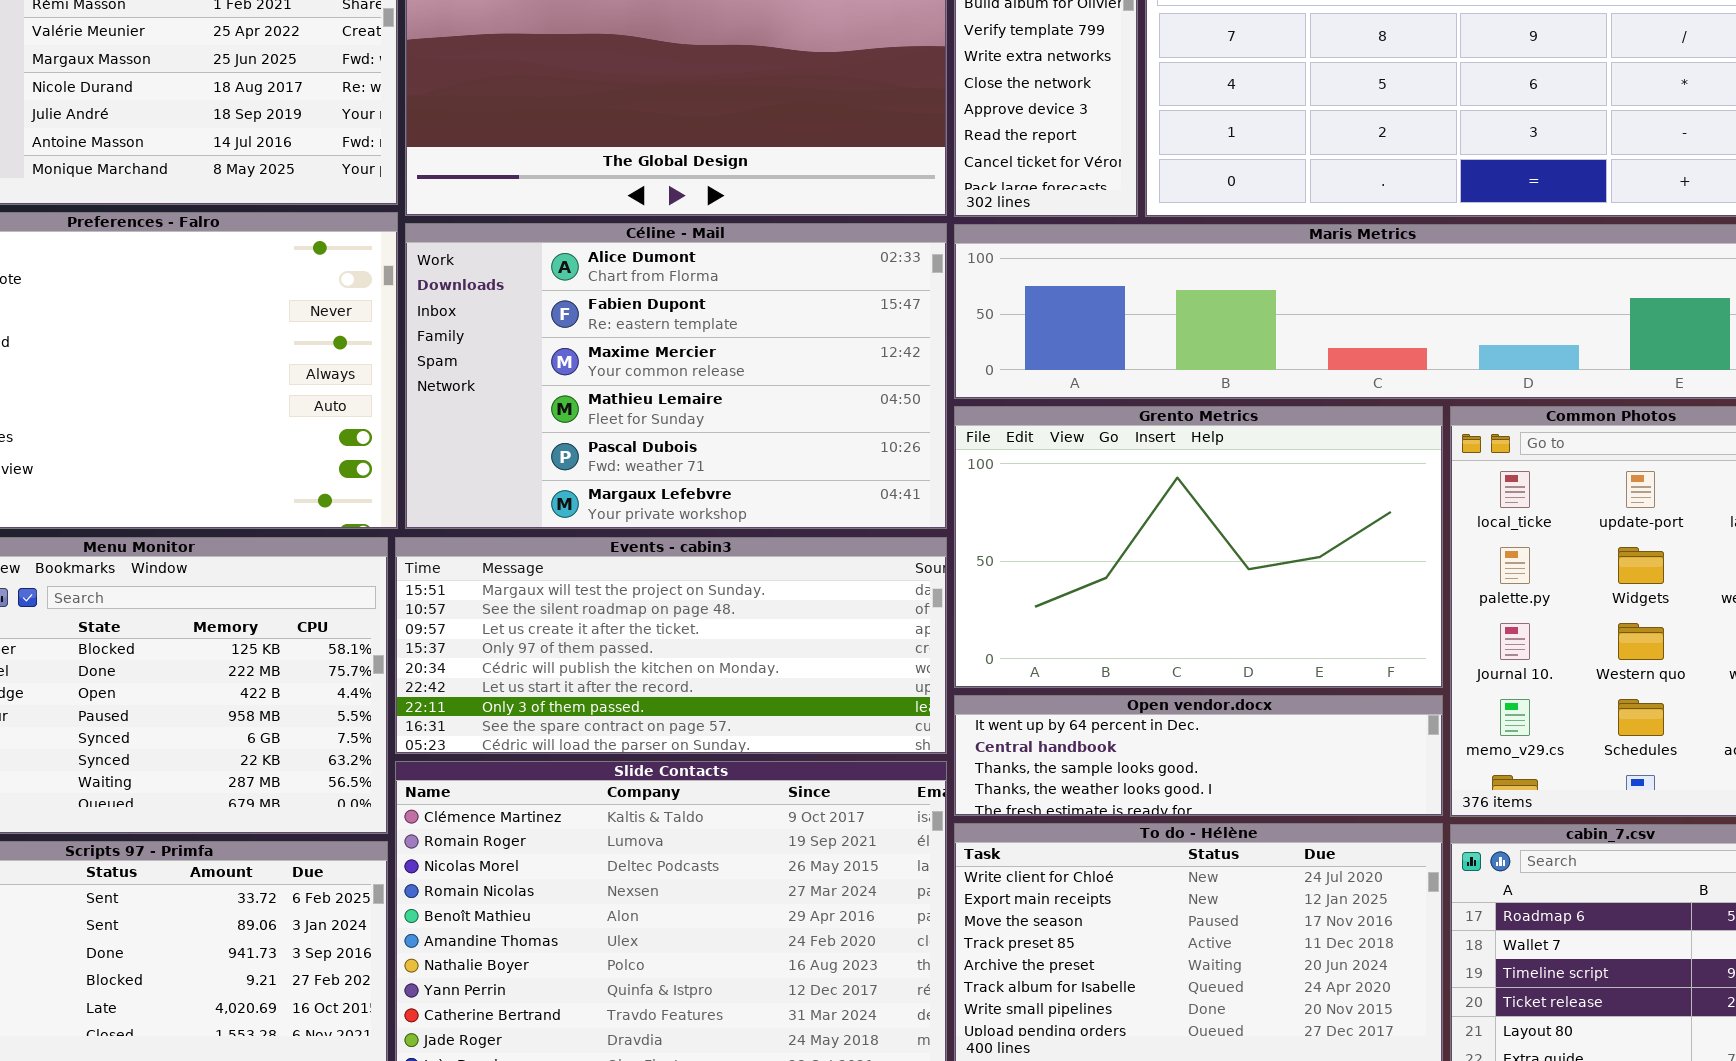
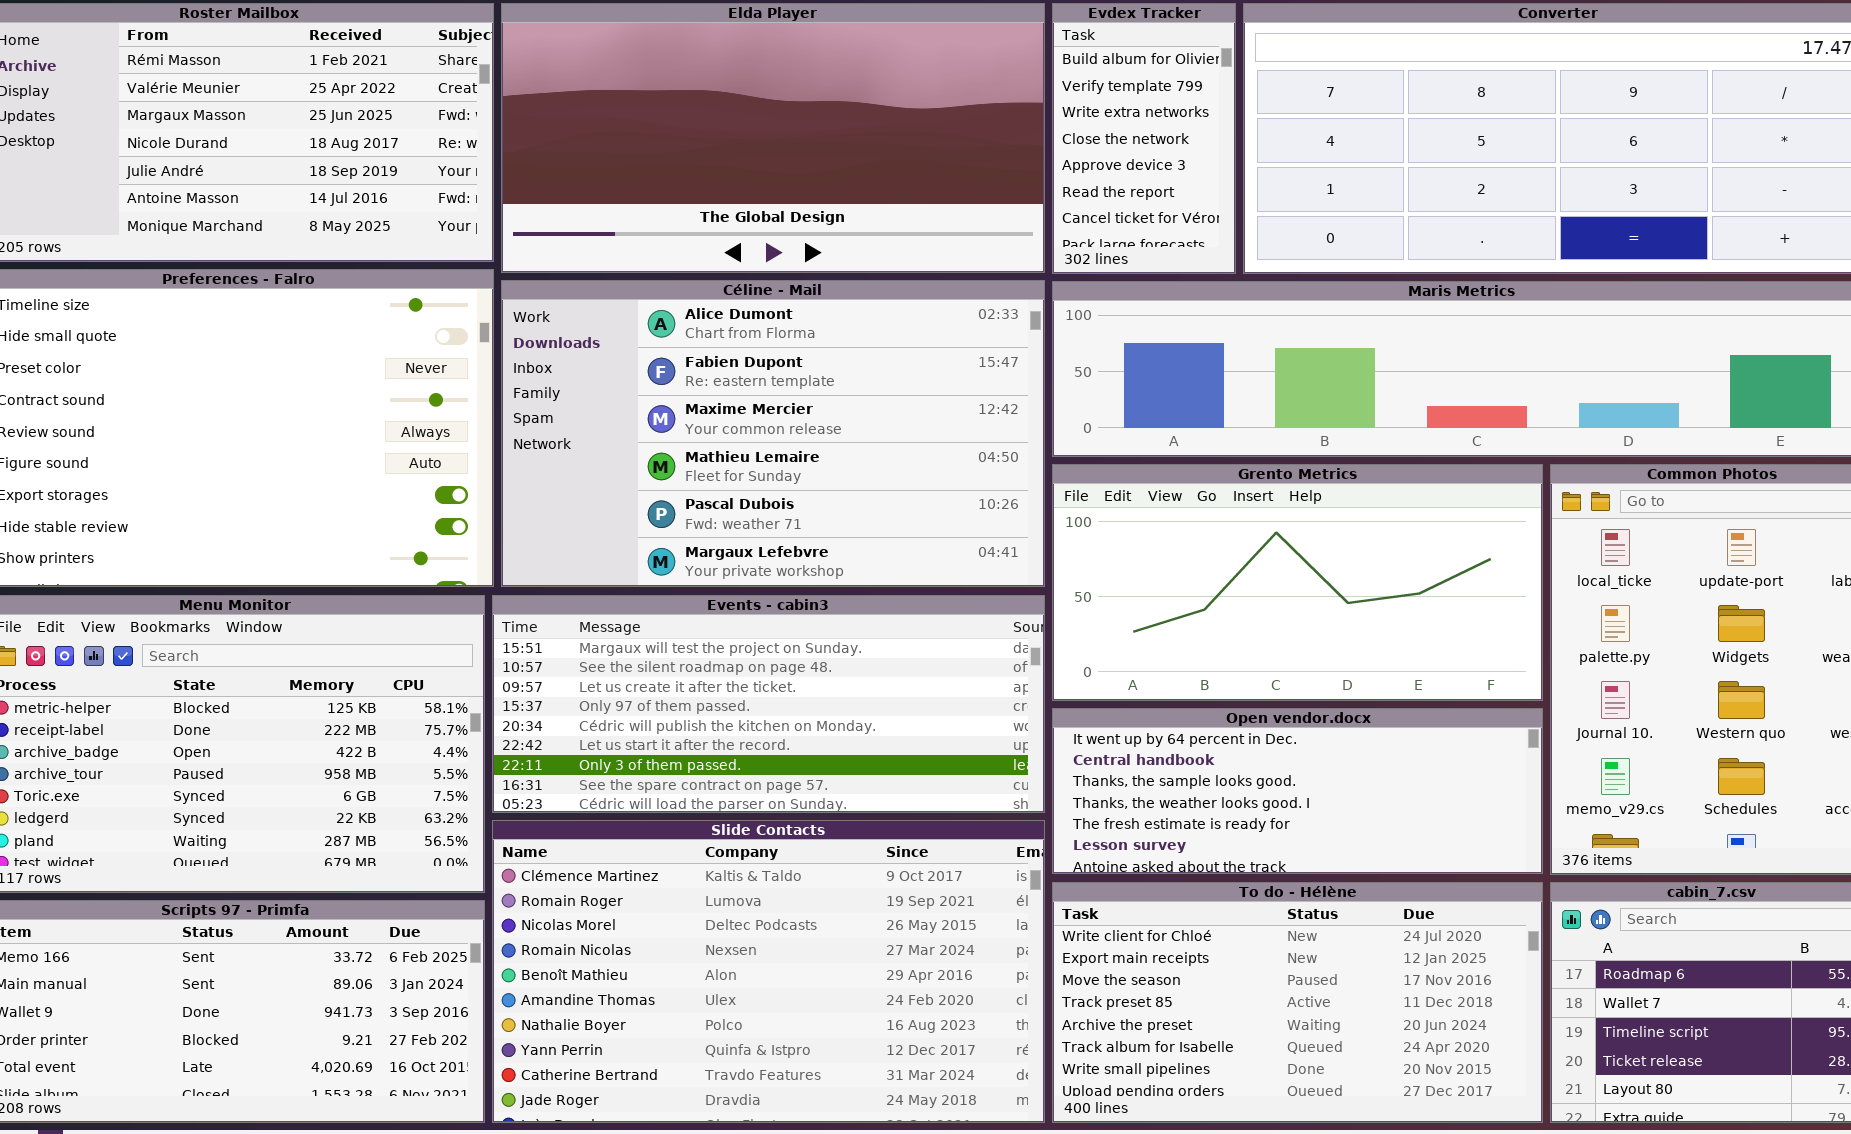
Grento Metrics: [954,406,1443,688] -> [1052,464,1543,701], resized
Open vendor.docx: [954,695,1443,816] -> [1052,708,1543,874], resized

